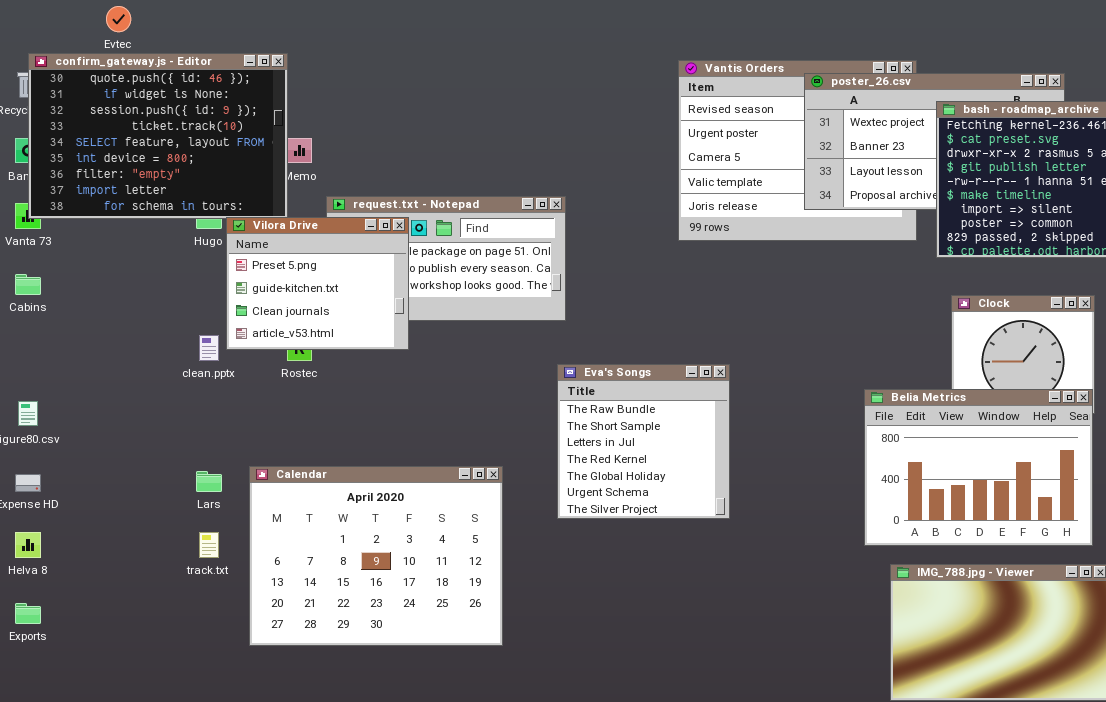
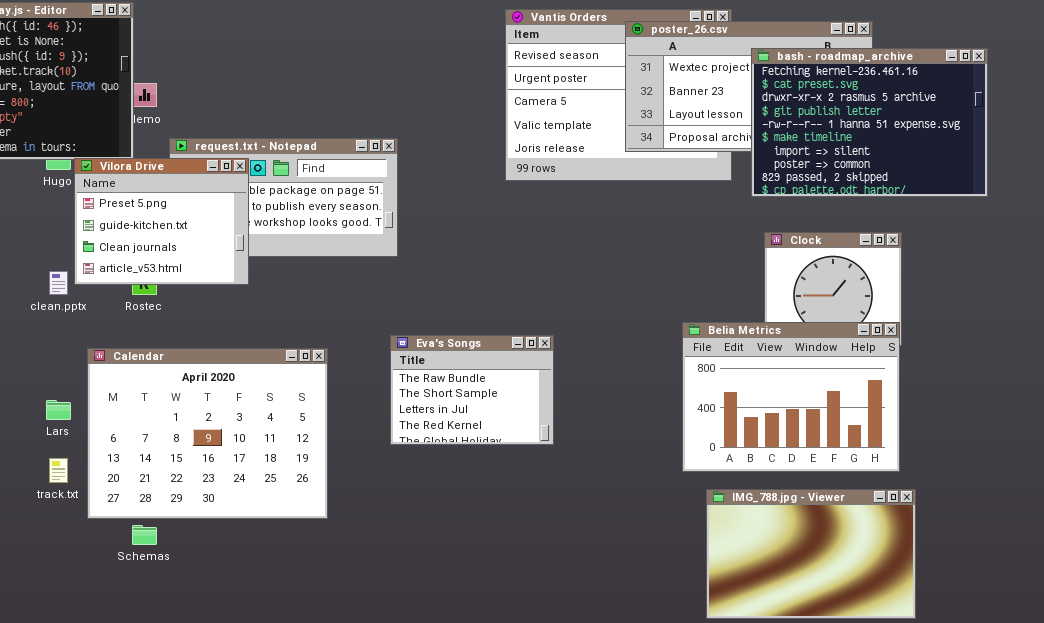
Eva's Songs: [557,364,730,519] -> [390,335,554,445], resized
Calendar: [249,466,503,646] -> [87,348,328,519], moved

